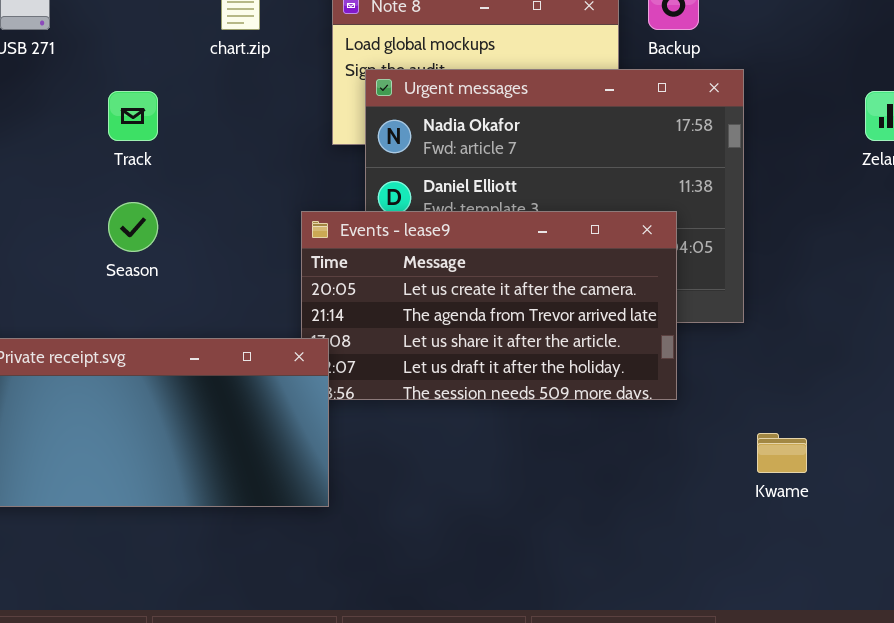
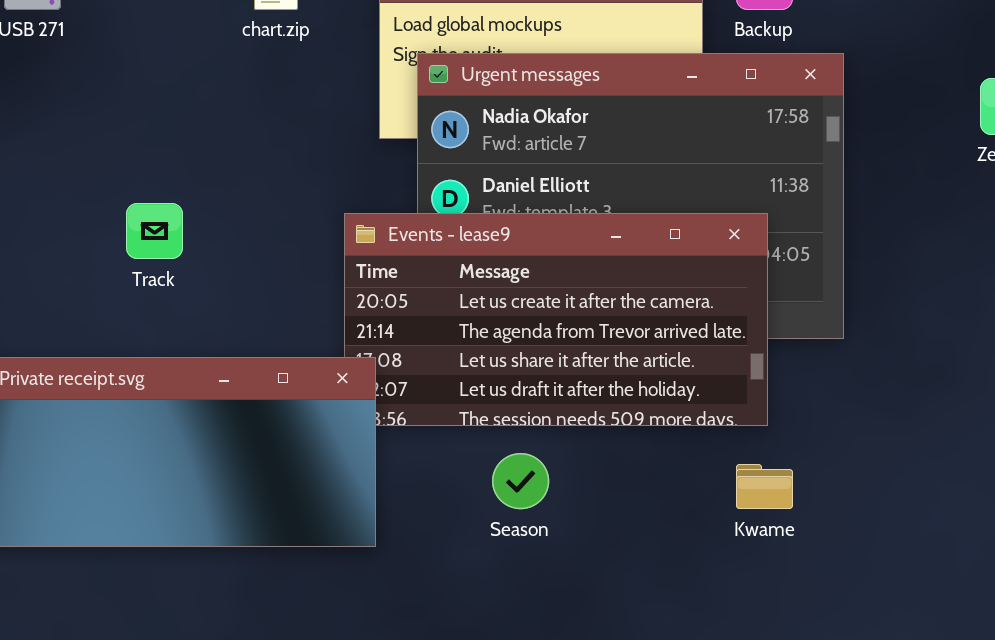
Track: [108,91,158,141] -> [126,203,183,259], moved
Season: [108,202,158,252] -> [492,453,549,509], moved
Kwame: [757,433,807,473] -> [736,464,793,509], moved

